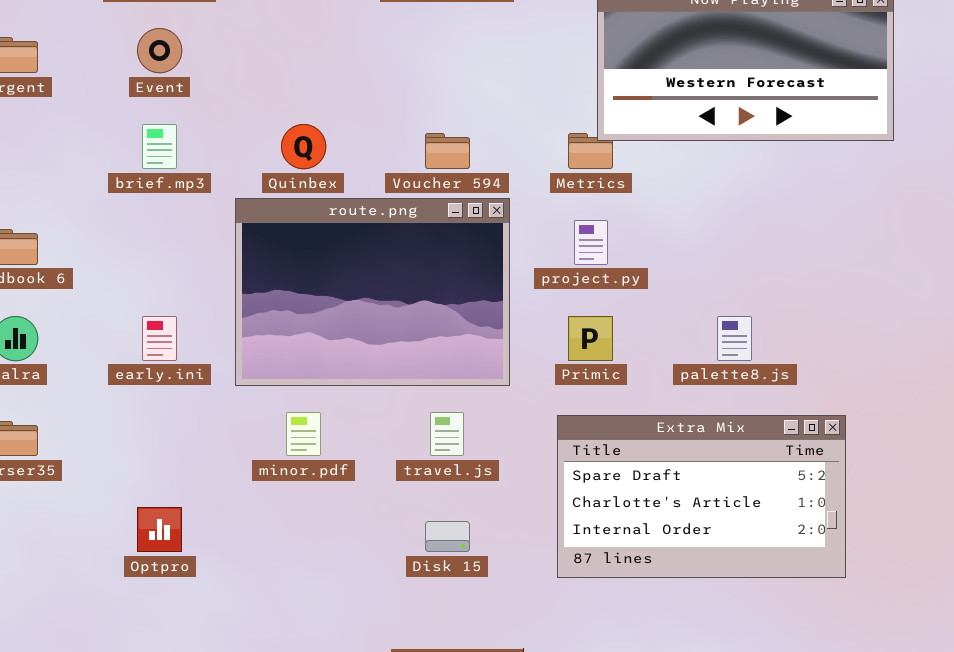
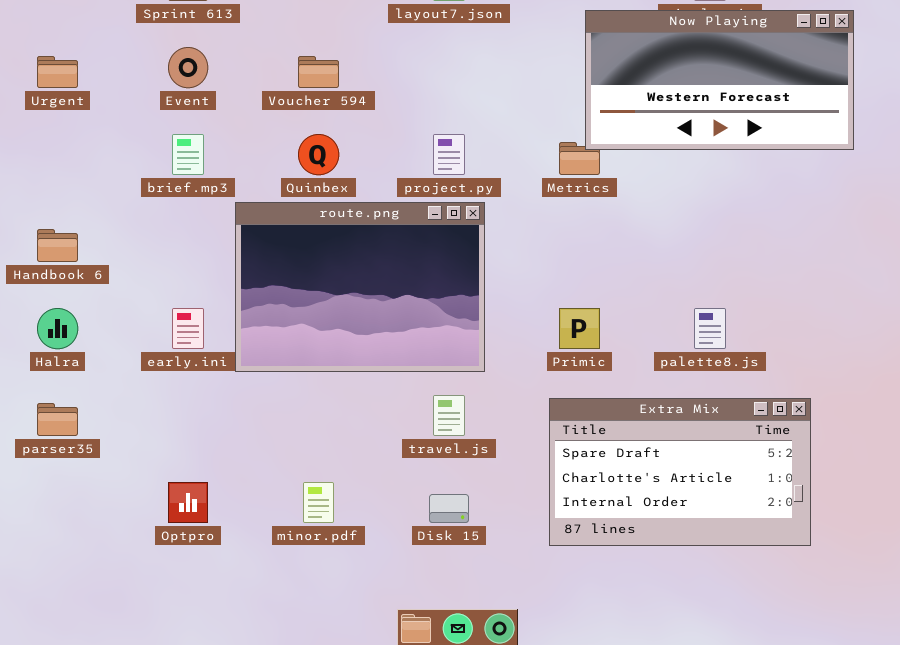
Voucher 594: [425,133,470,169] -> [298,56,339,88], moved
route.png: [235,198,510,386] -> [235,202,485,372], moved
project.py: [574,220,608,265] -> [433,134,465,175], moved
minor.pdf: [286,412,321,456] -> [303,482,334,523], moved

